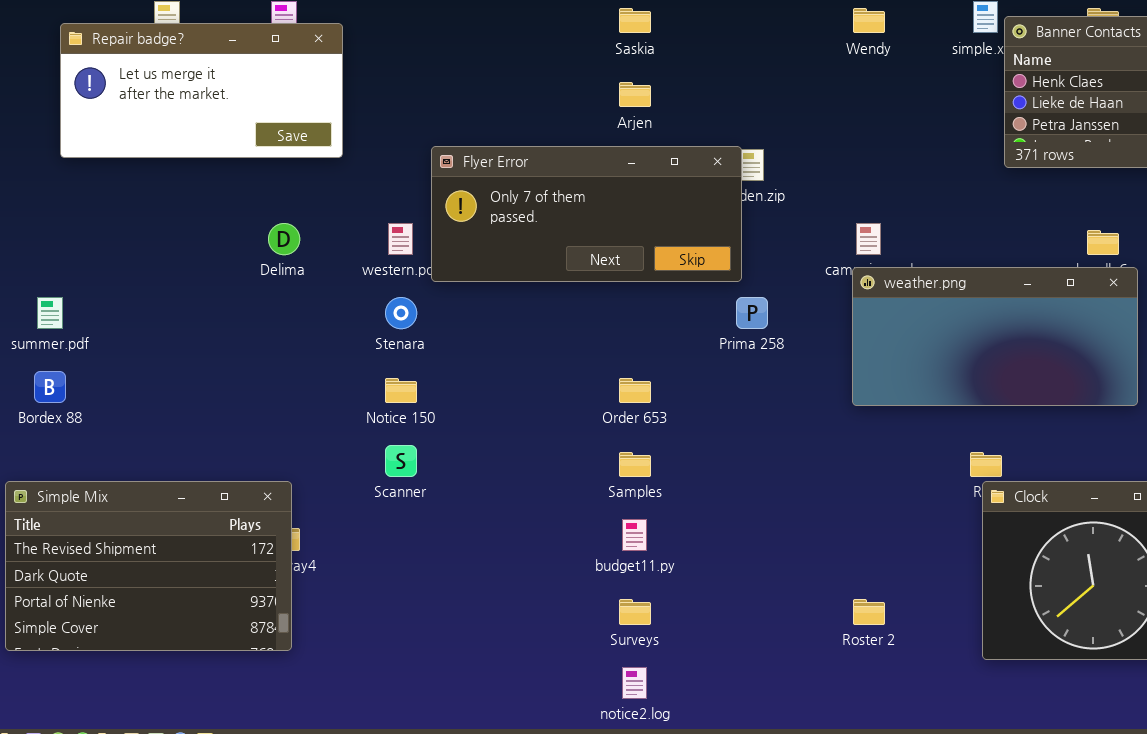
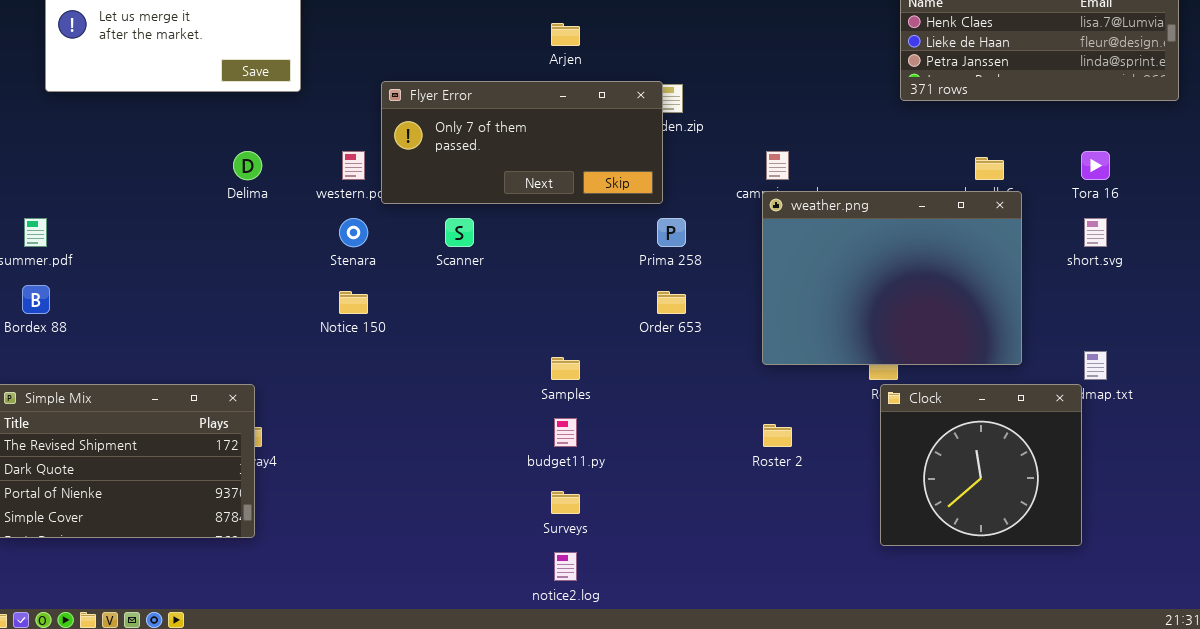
weather.png: [852,267,1138,406] -> [762,191,1022,365], resized
Order 653: [619,378,651,403] -> [657,291,686,314], moved
Scanner: [385,445,417,477] -> [445,218,474,247], moved
Roster 2: [853,599,885,625] -> [763,424,792,447], moved

